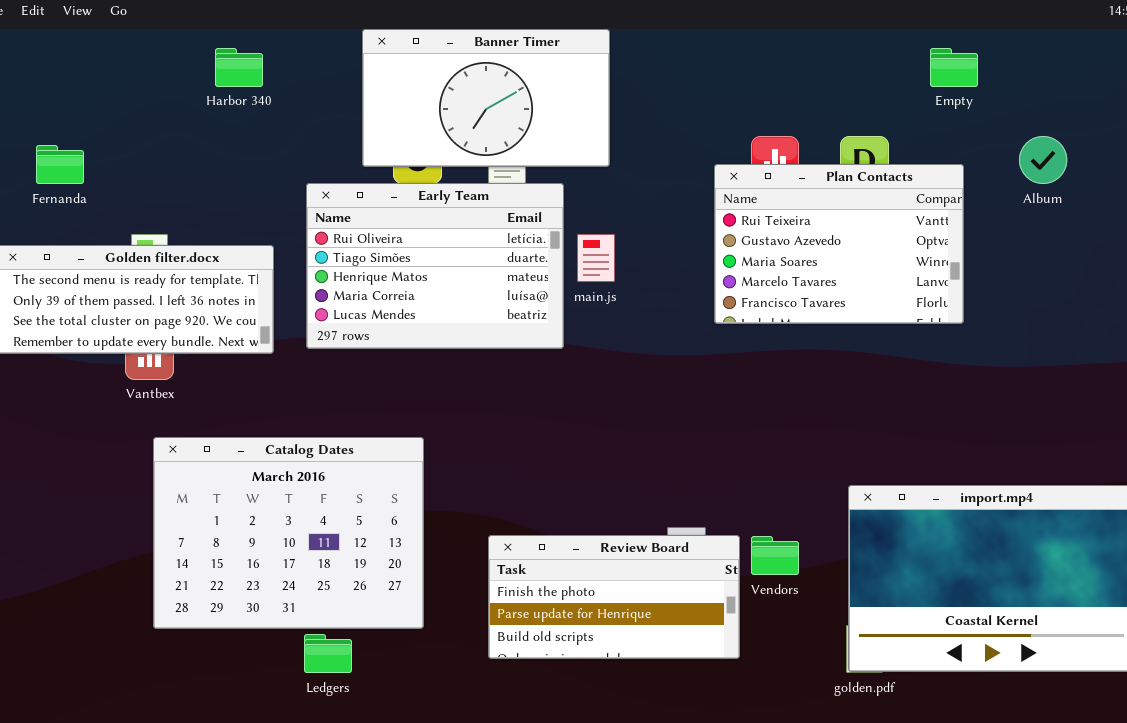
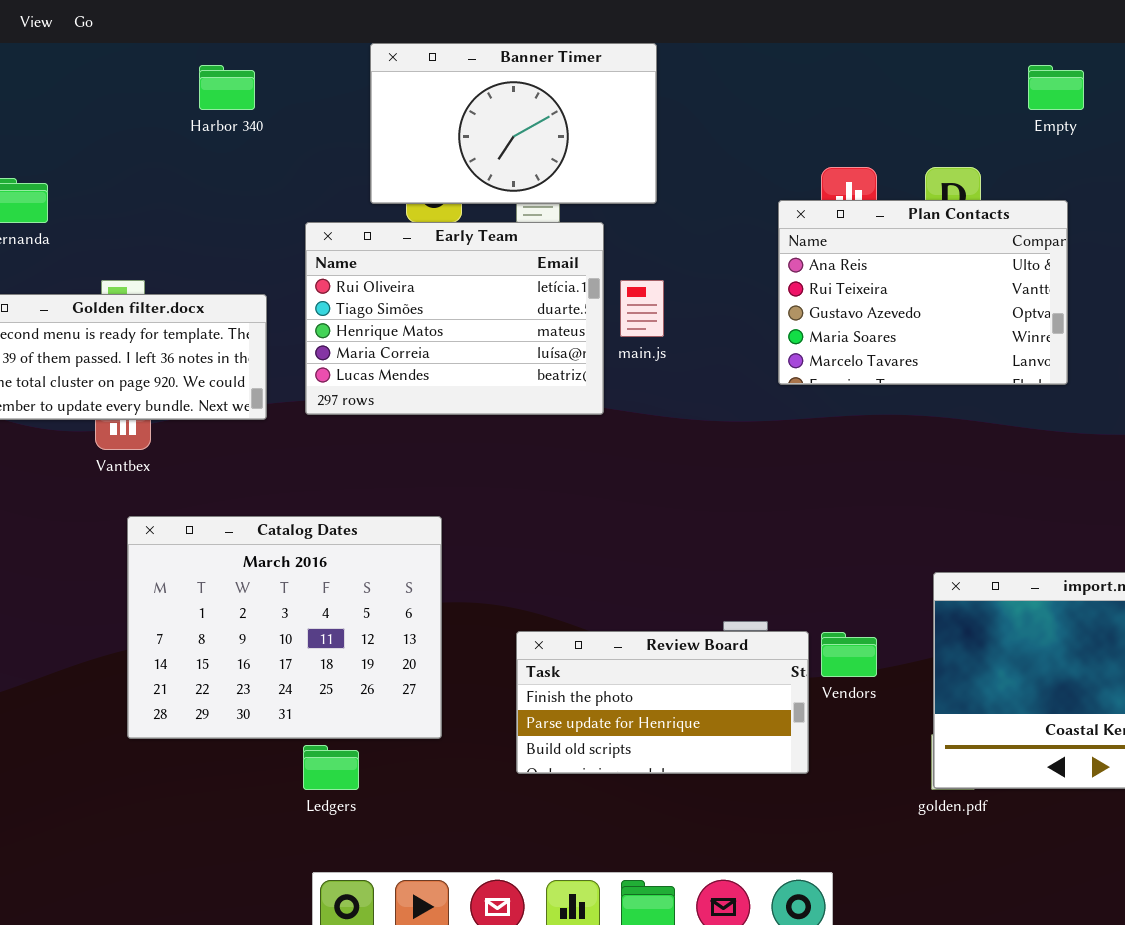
Plan Contacts: [714,164,964,324] -> [778,200,1068,385], scrolled up 1 row

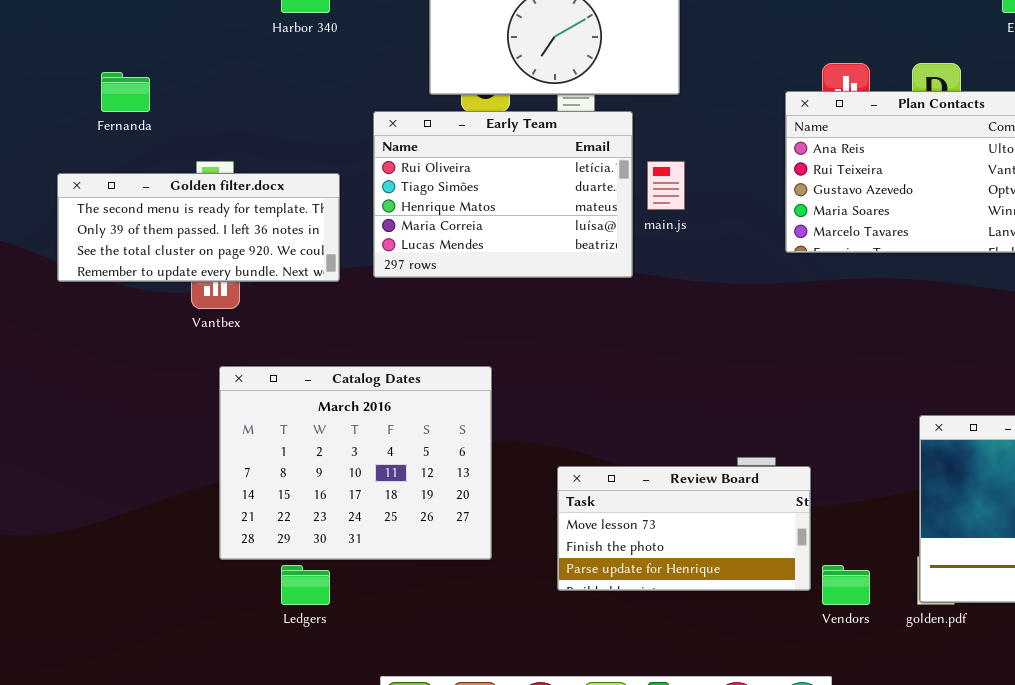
Review Board: [516,631,809,774] -> [557,466,811,591], scrolled up 1 row
Vendors: [821,632,877,677] -> [822,565,870,605], moved
Ledgers: [303,745,359,790] -> [281,565,330,605], moved

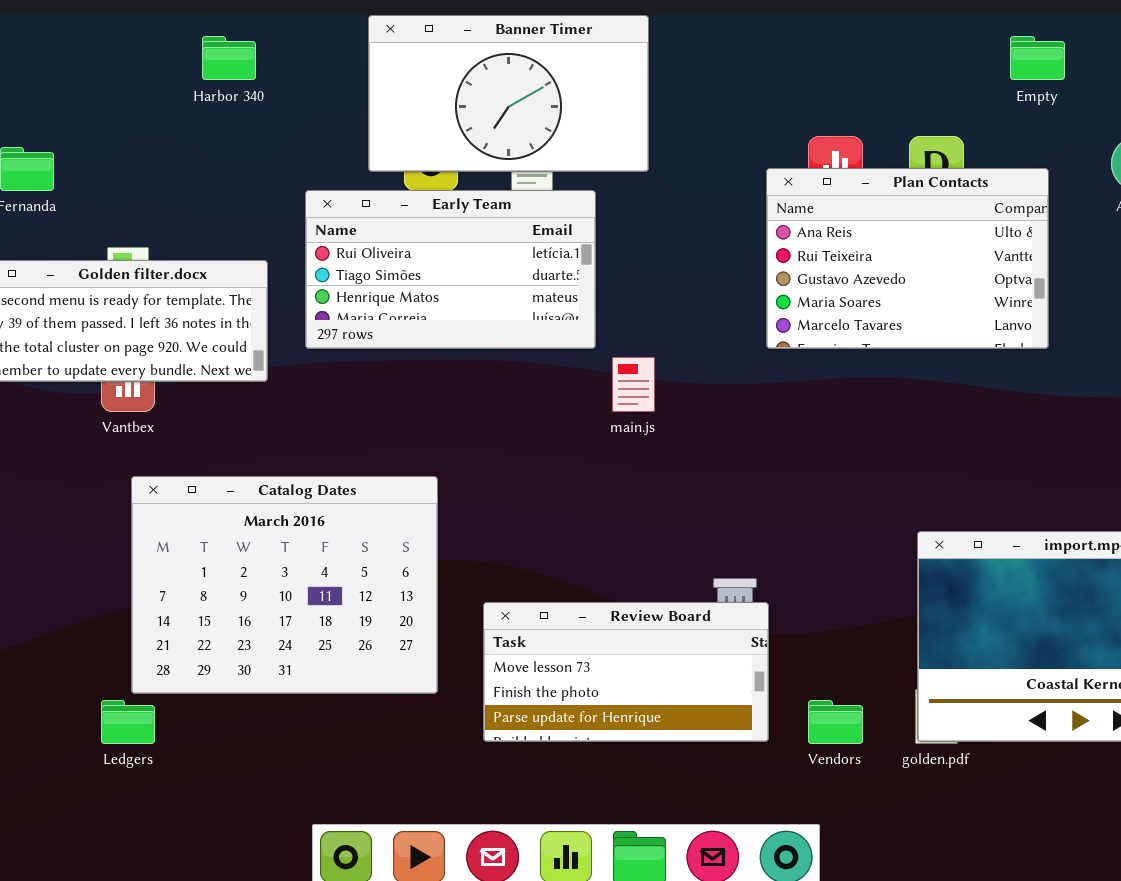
Early Team: [373,111,633,278] -> [305,190,596,349], resized
main.js: [647,161,685,210] -> [612,357,655,412], moved
Review Board: [557,466,811,591] -> [483,602,769,742], moved
Ledgers: [281,565,330,605] -> [101,700,155,744], moved

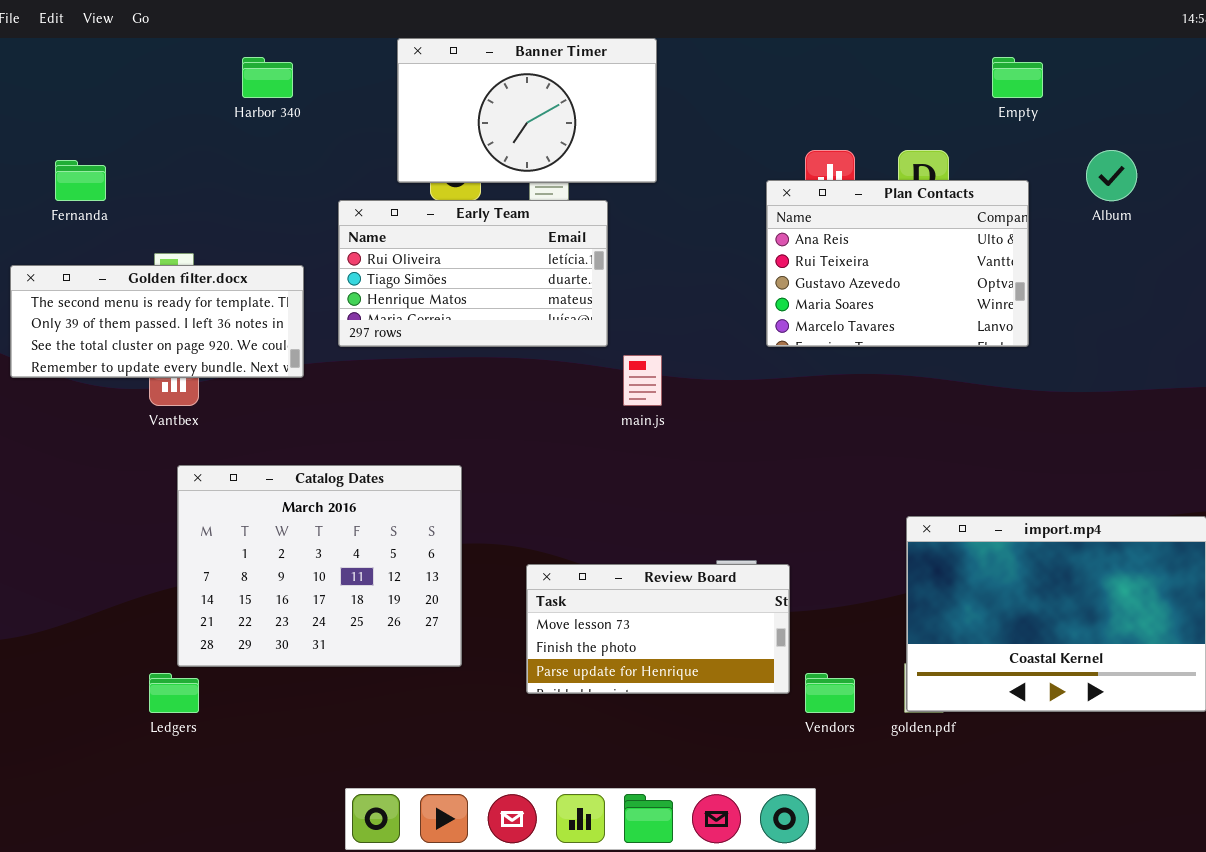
Review Board: [483,602,769,742] -> [526,564,790,694], moved

